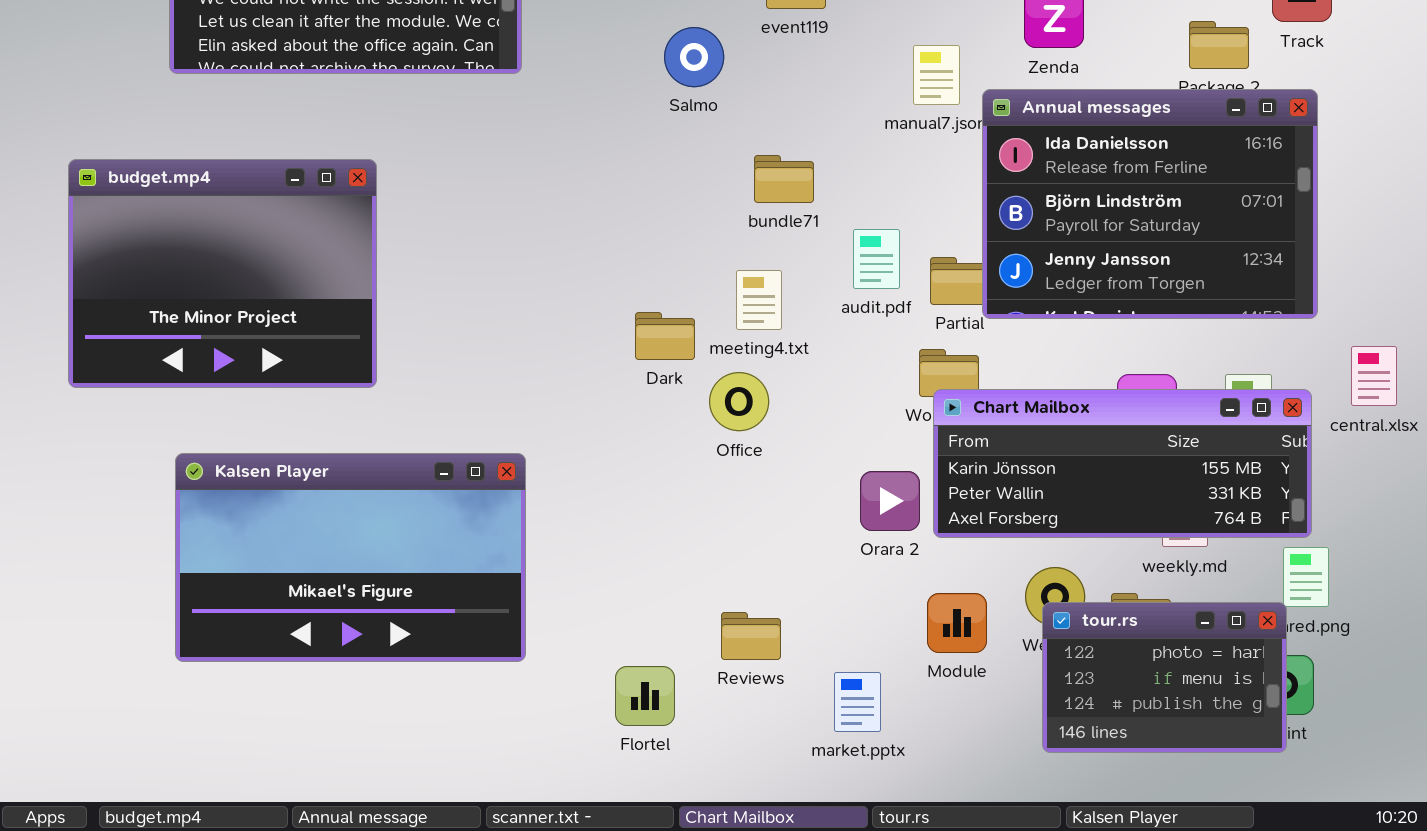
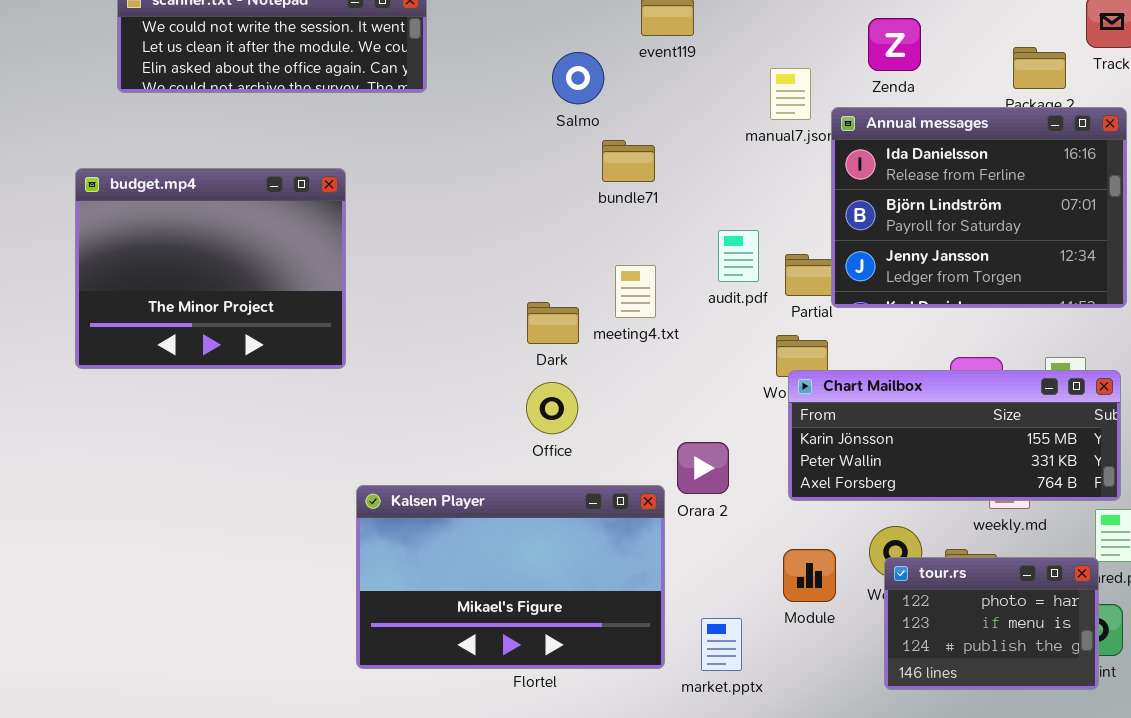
bundle71: [754,155,814,203] -> [602,140,655,182], moved
budget.mp4: [68,159,377,388] -> [75,168,346,369], moved
Office: [709,372,769,431] -> [526,382,578,434], moved
Kalsen Player: [175,453,526,662] -> [356,485,665,669], moved
Orara 2: [860,471,920,531] -> [677,442,729,494], moved

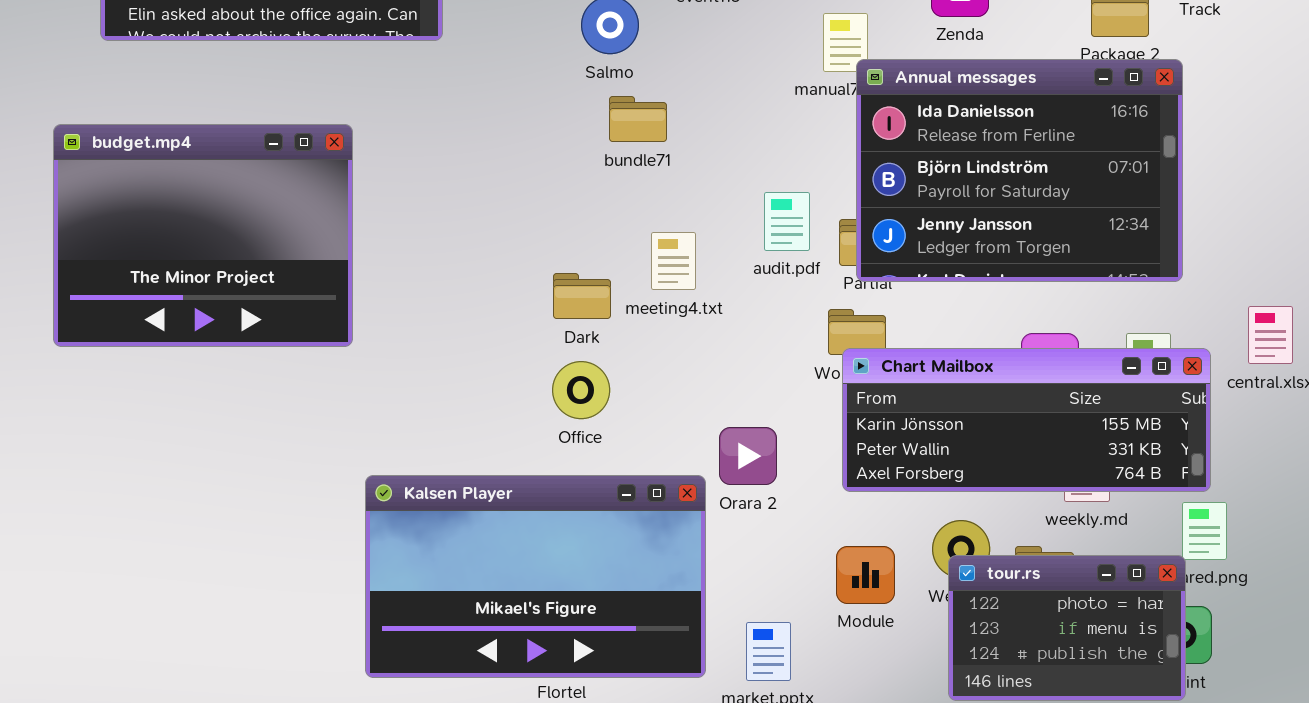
Annual messages: [831,107,1127,308] -> [856,59,1183,282], moved
bundle71: [602,140,655,182] -> [609,96,667,142], moved

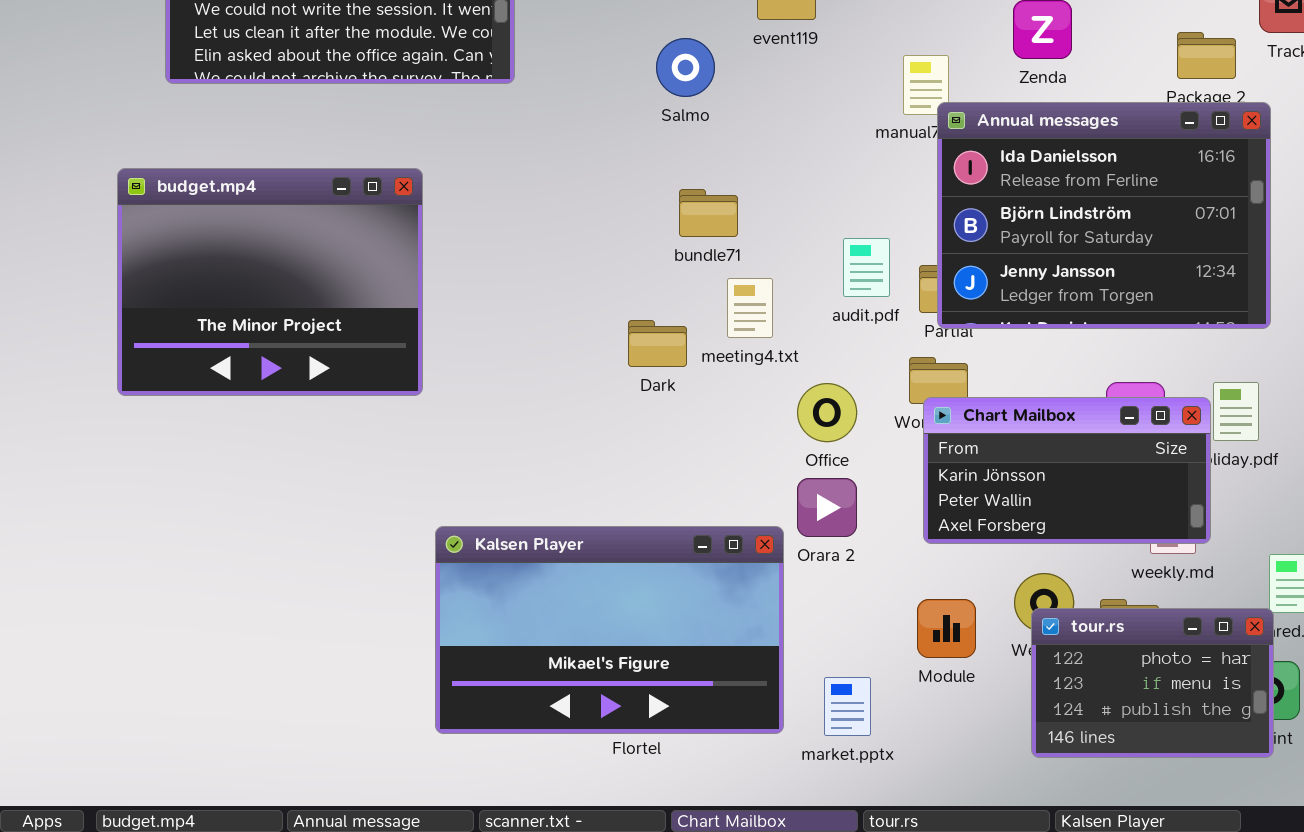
bundle71: [609,96,667,142] -> [679,189,738,237], moved
Chart Mailbox: [842,348,1211,492] -> [923,397,1211,544], resized
Office: [552,361,610,419] -> [797,383,857,442], moved

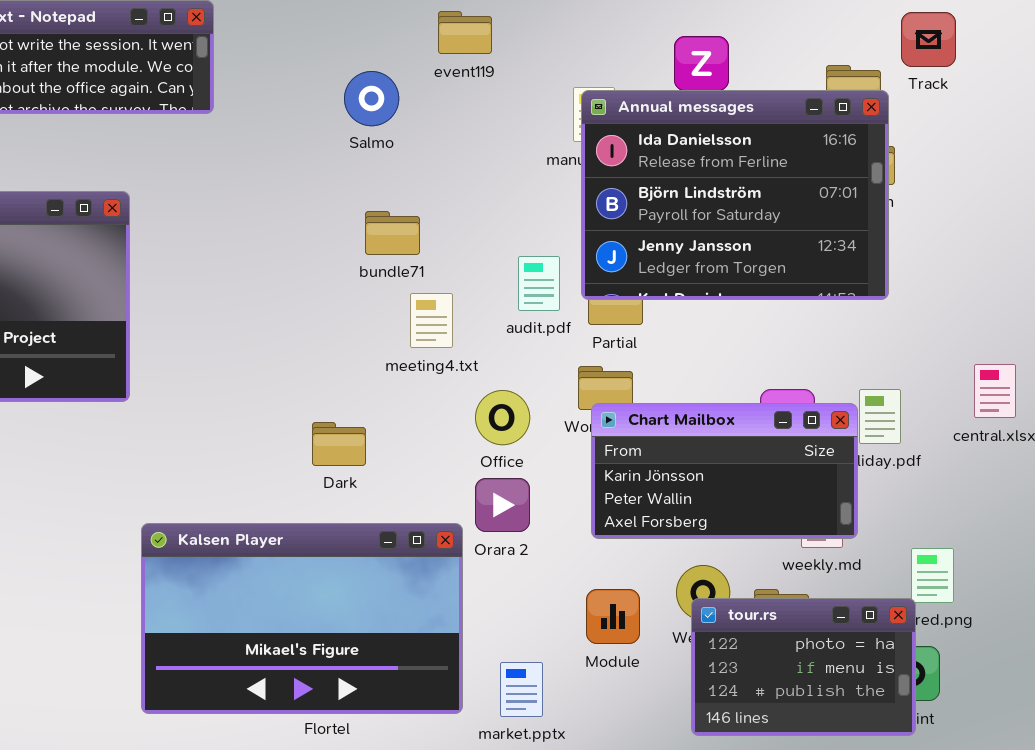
Annual messages: [937,102,1271,329] -> [581,90,889,300], moved
Dark: [628,320,687,367] -> [312,422,366,466], moved

